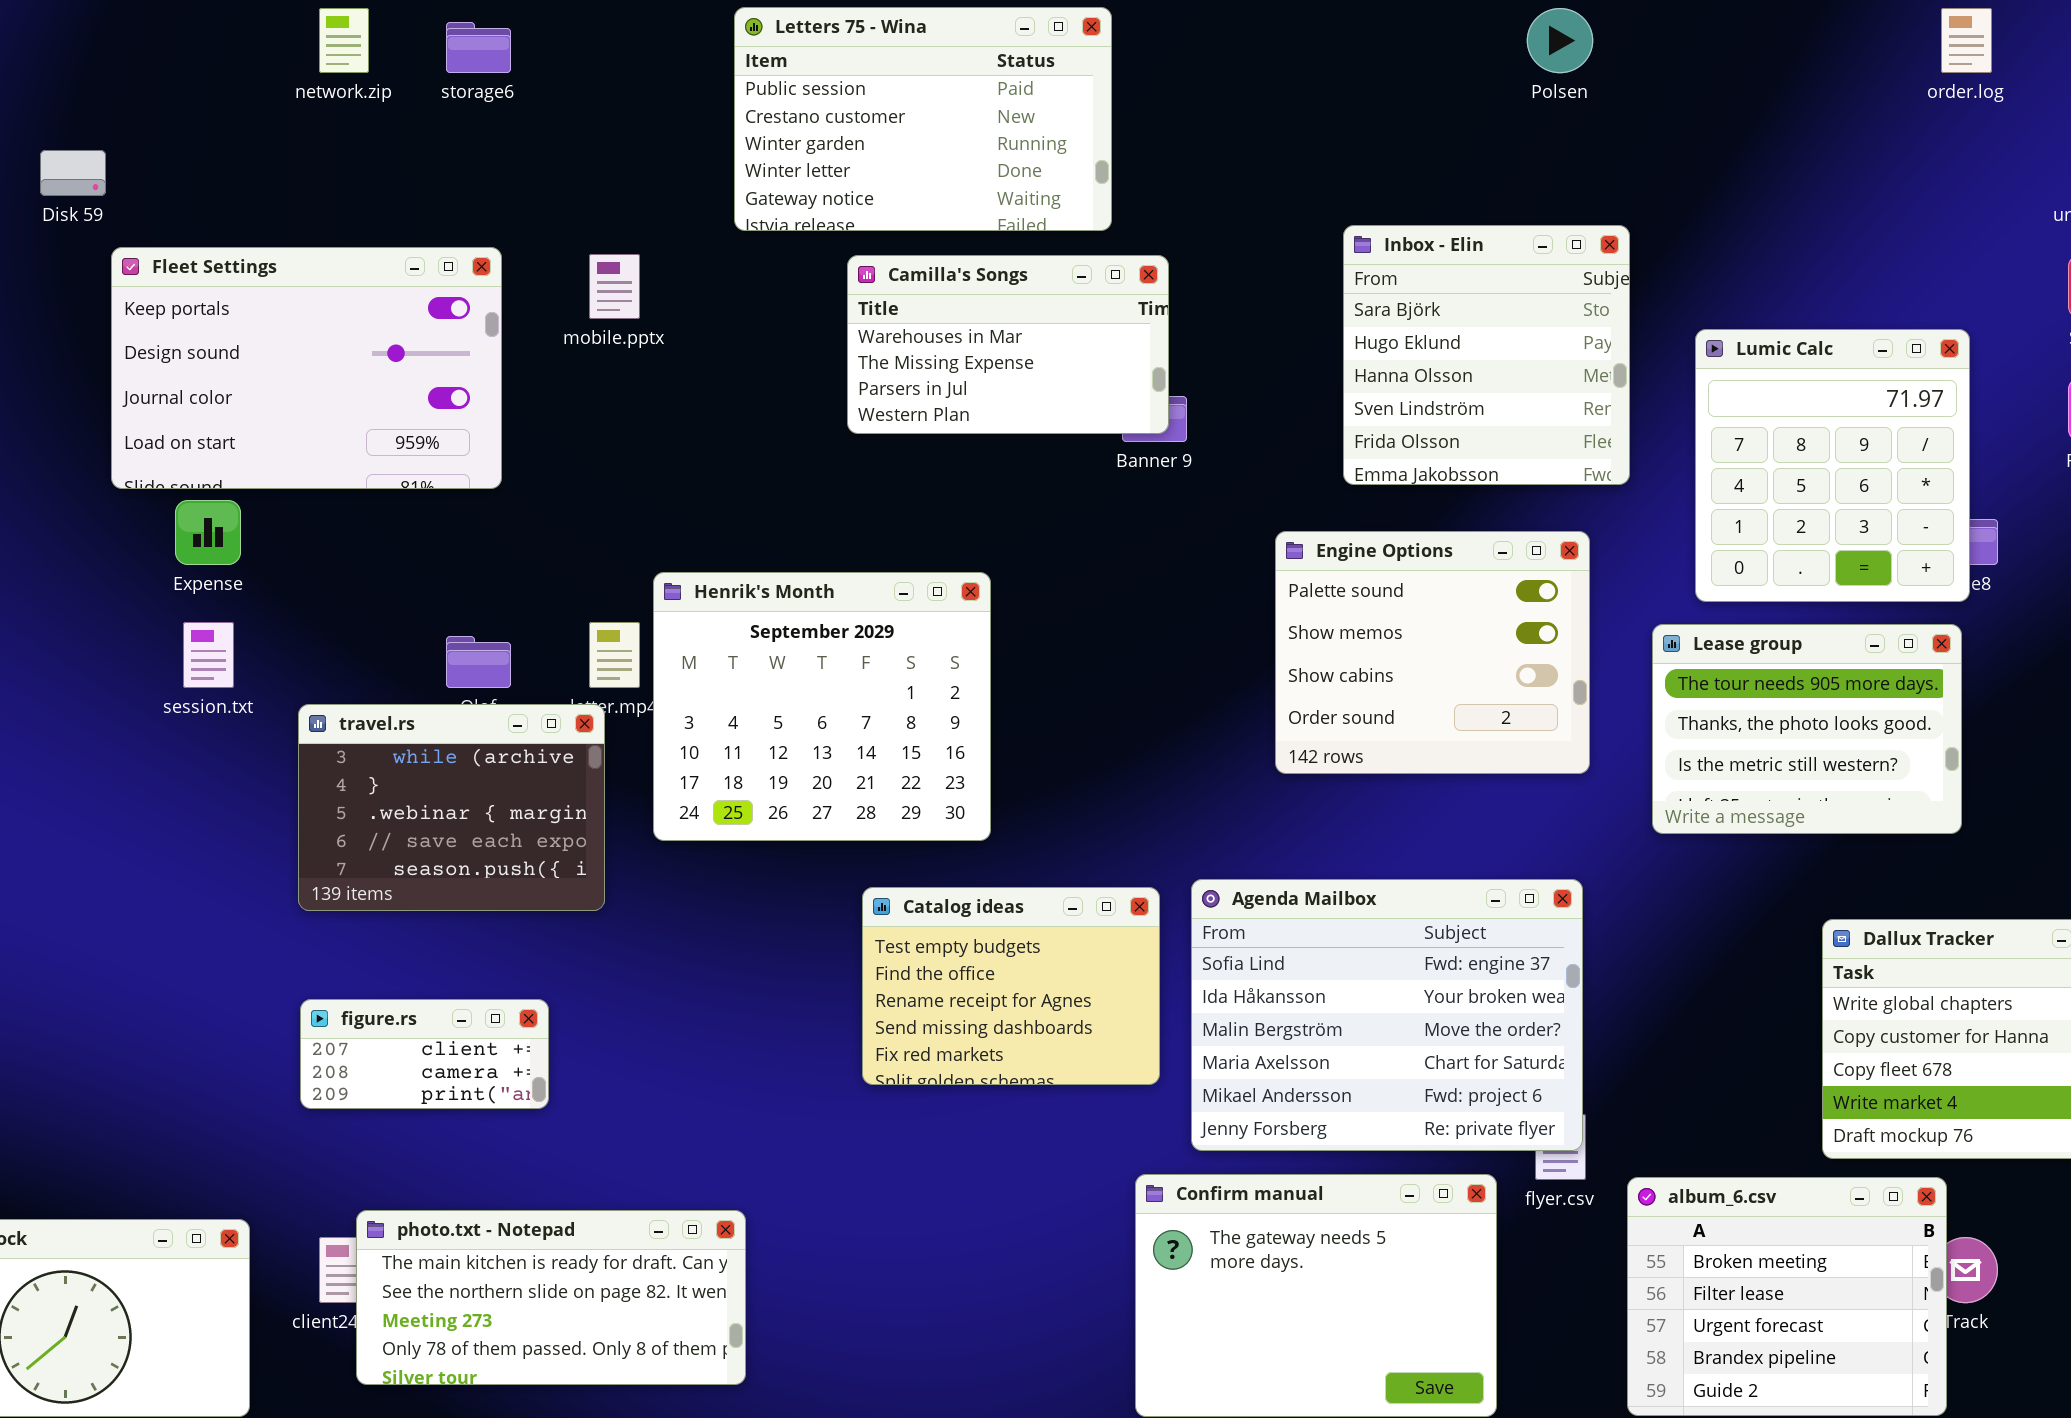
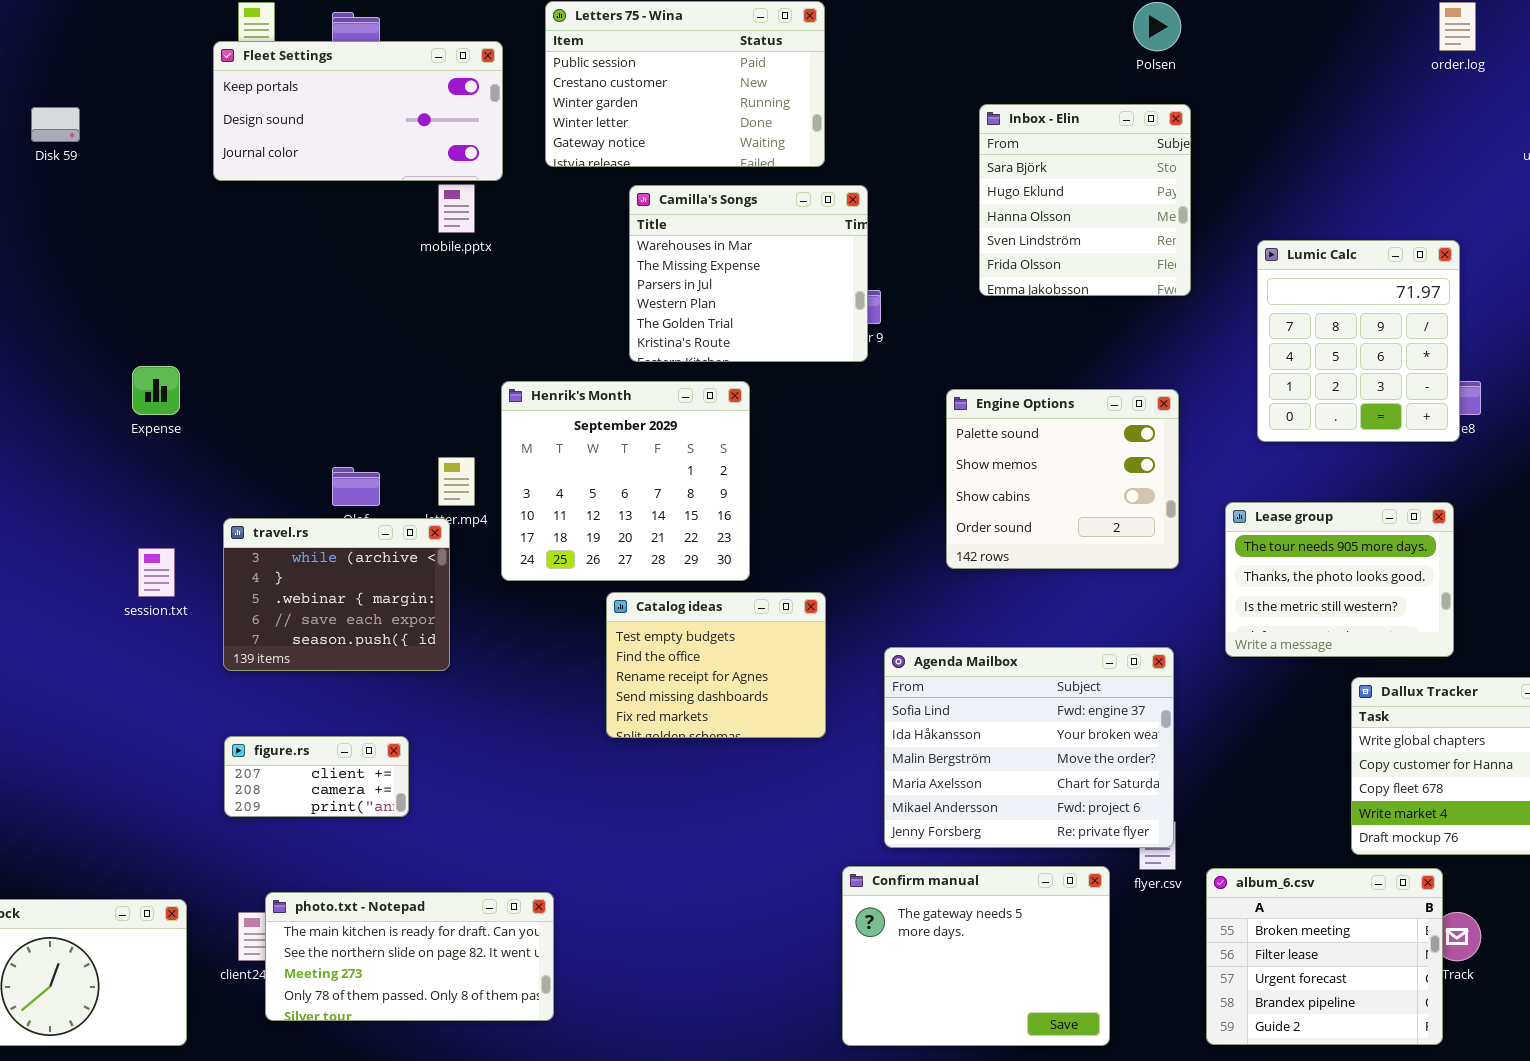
Inbox - Elin: [1343,225,1630,485] -> [979,104,1191,296], moved
Fleet Settings: [111,247,502,489] -> [213,41,503,181], moved, resized
Camilla's Songs: [847,255,1169,434] -> [629,185,868,362], resized
Henrik's Month: [653,572,991,841] -> [501,381,750,581], moved
session.txt: [183,622,234,688] -> [138,548,175,597], moved
Lease group: [1652,624,1962,834] -> [1225,502,1454,657], moved
Catalog ideas: [862,887,1160,1085] -> [606,592,826,738], moved

